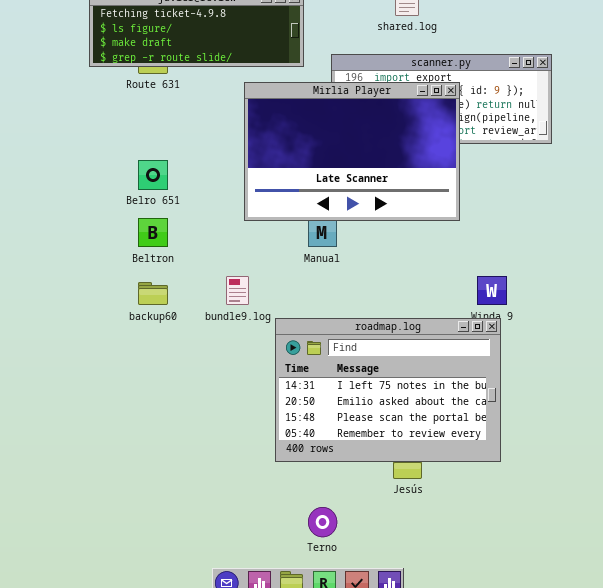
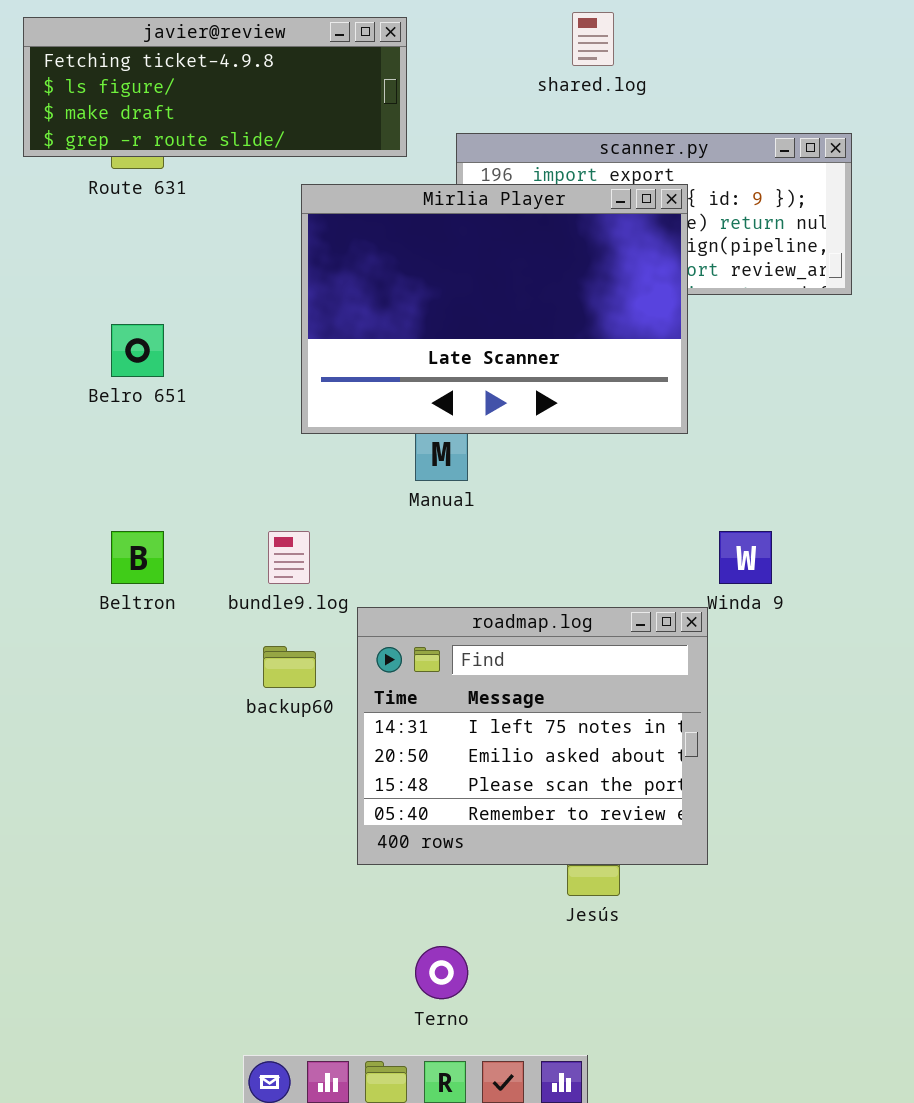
Beltron: [138,218,168,247] -> [111,531,164,584], moved
backup60: [138,282,168,305] -> [263,646,316,688], moved
roadmap.log: [275,318,501,462] -> [357,607,708,865], resized

